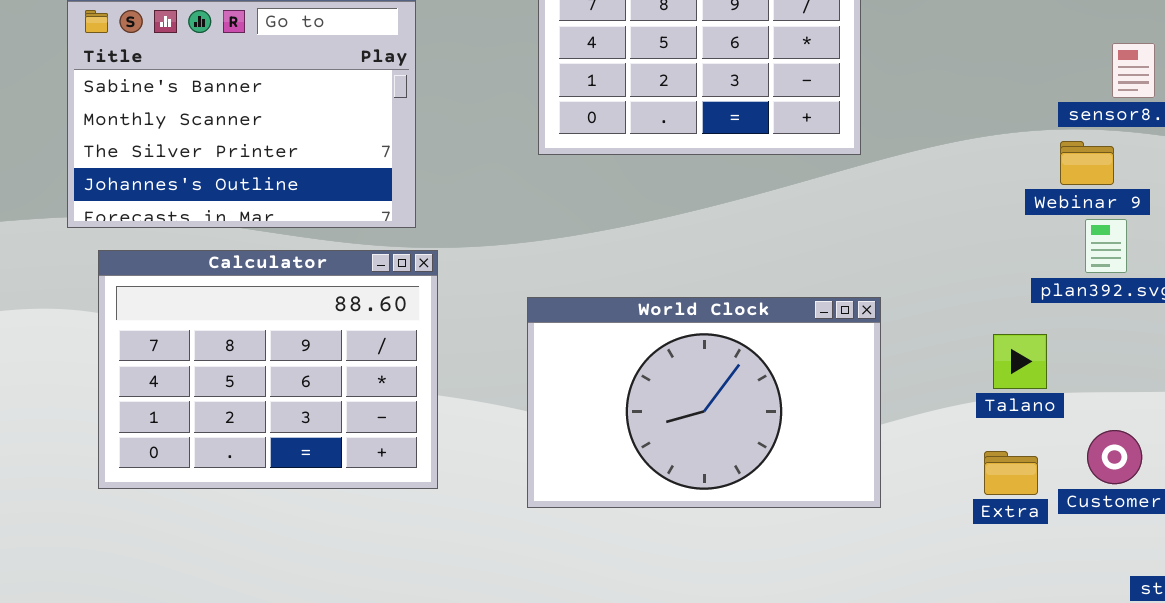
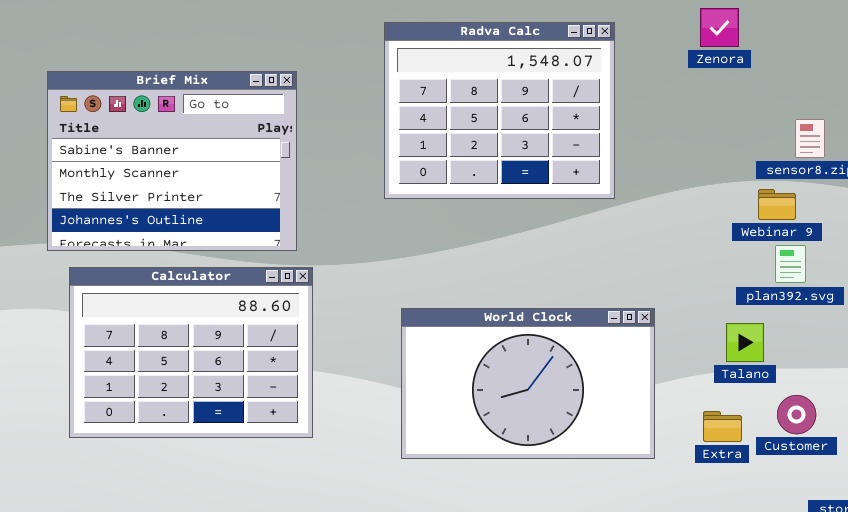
World Clock: [527,297,881,508] -> [401,308,655,459], moved
Talano: [993,334,1047,389] -> [726,323,764,362], moved

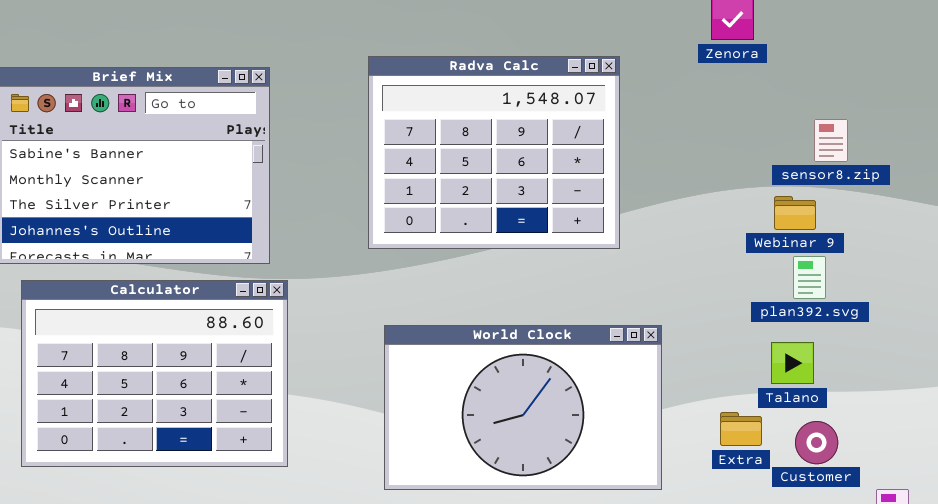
Radva Calc: [384,22,615,199] -> [368,56,620,249], moved
Talano: [726,323,764,362] -> [771,342,814,384], moved
Extra: [703,411,742,442] -> [720,412,762,446], moved

